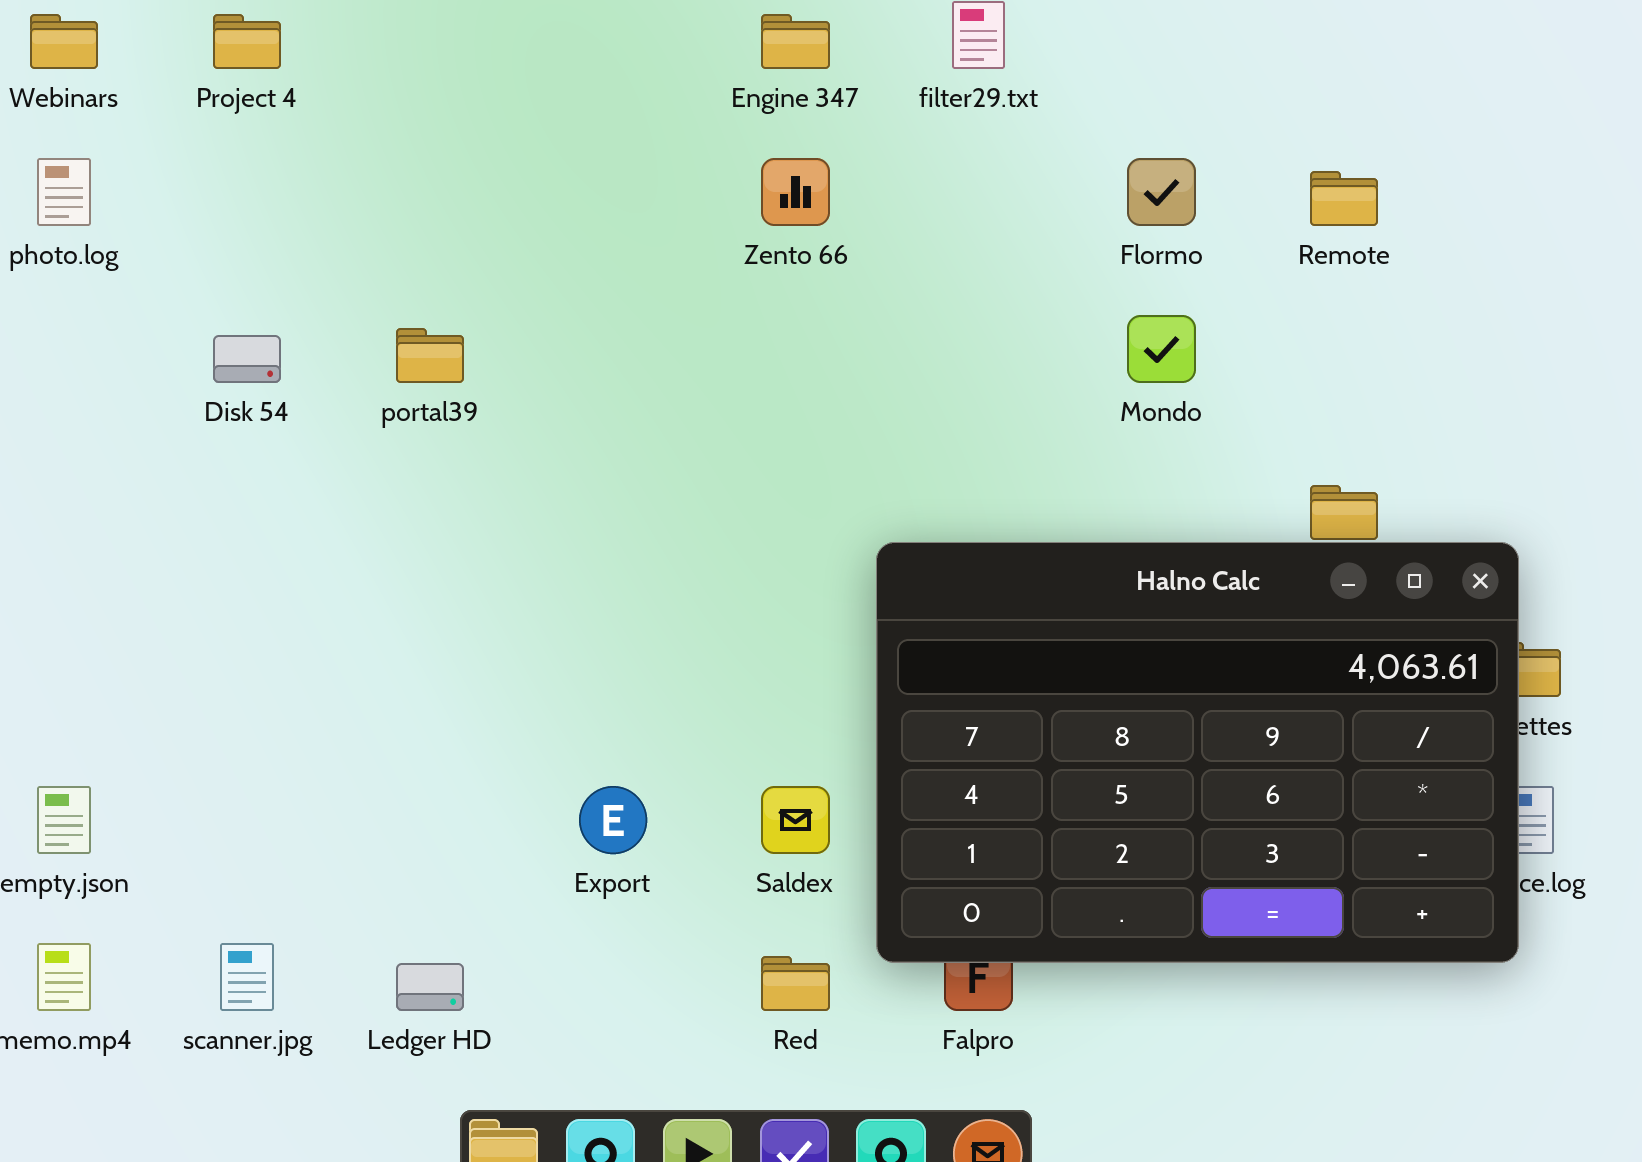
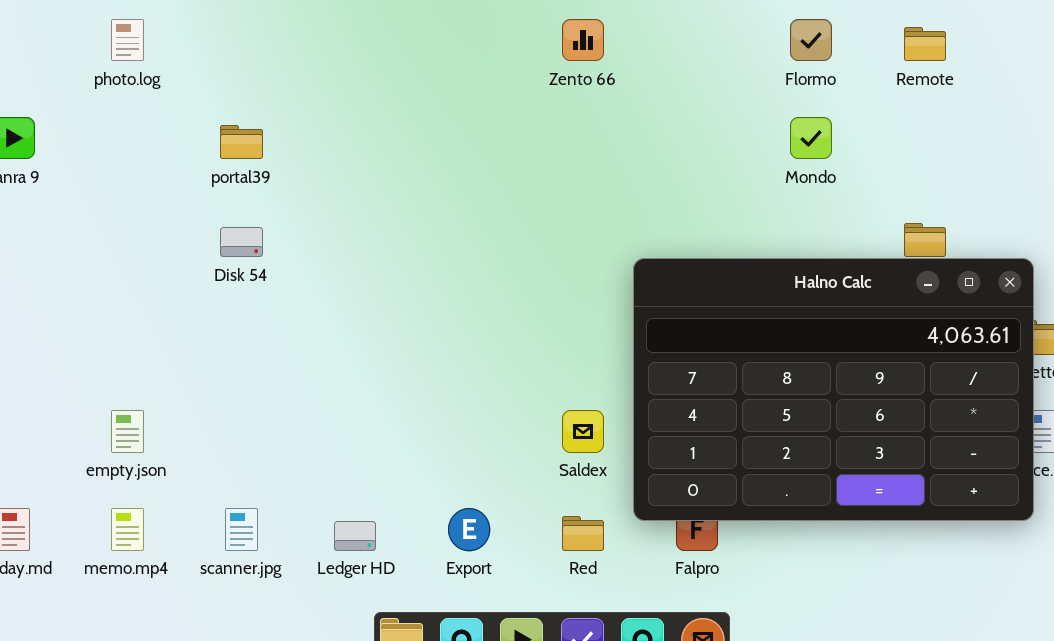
portal39: [396,328,464,383] -> [220,125,263,159], moved
Disk 54: [213,335,281,383] -> [220,227,263,257], moved
Export: [579,786,647,854] -> [448,508,490,551], moved

